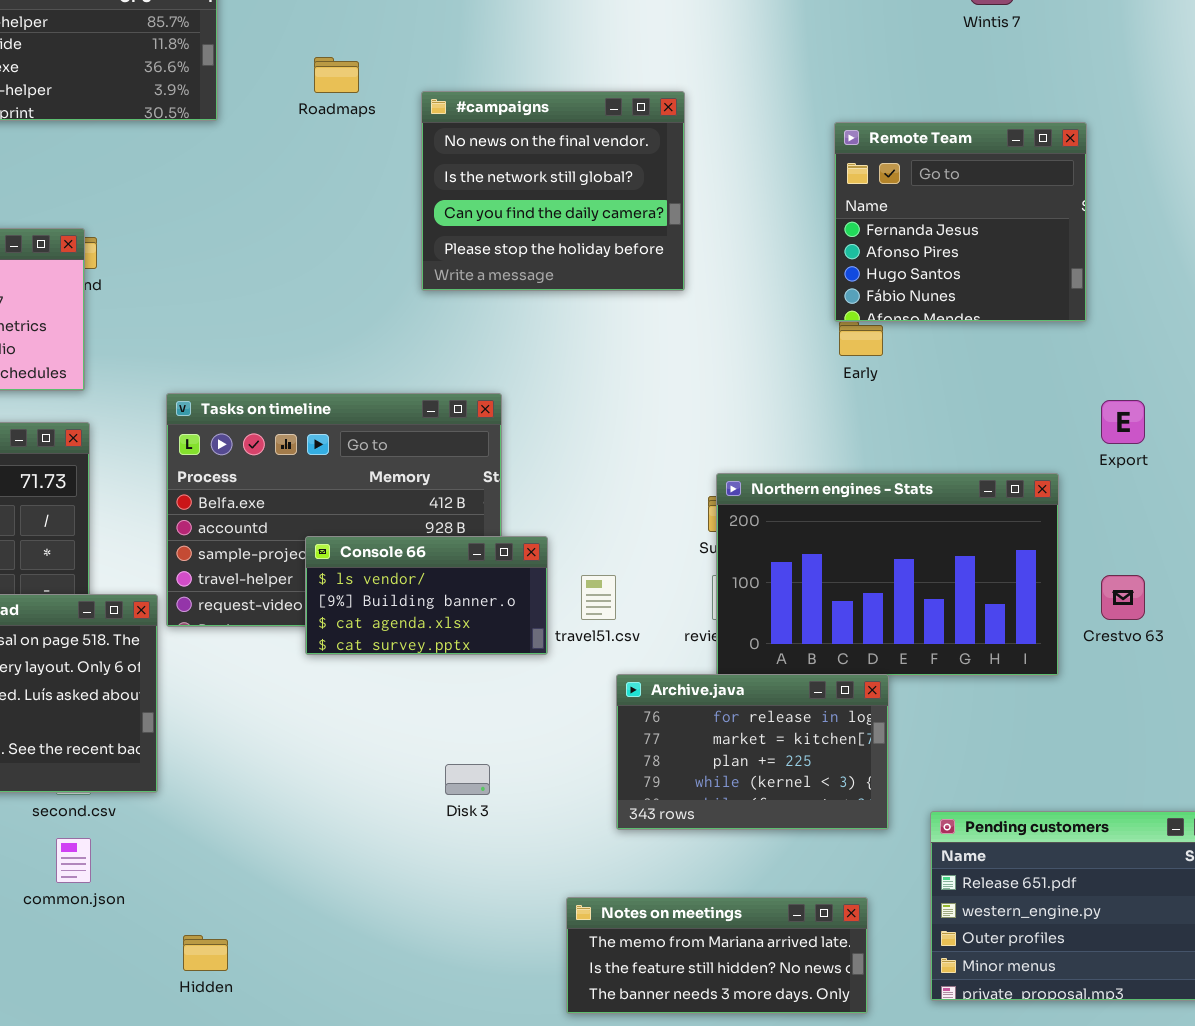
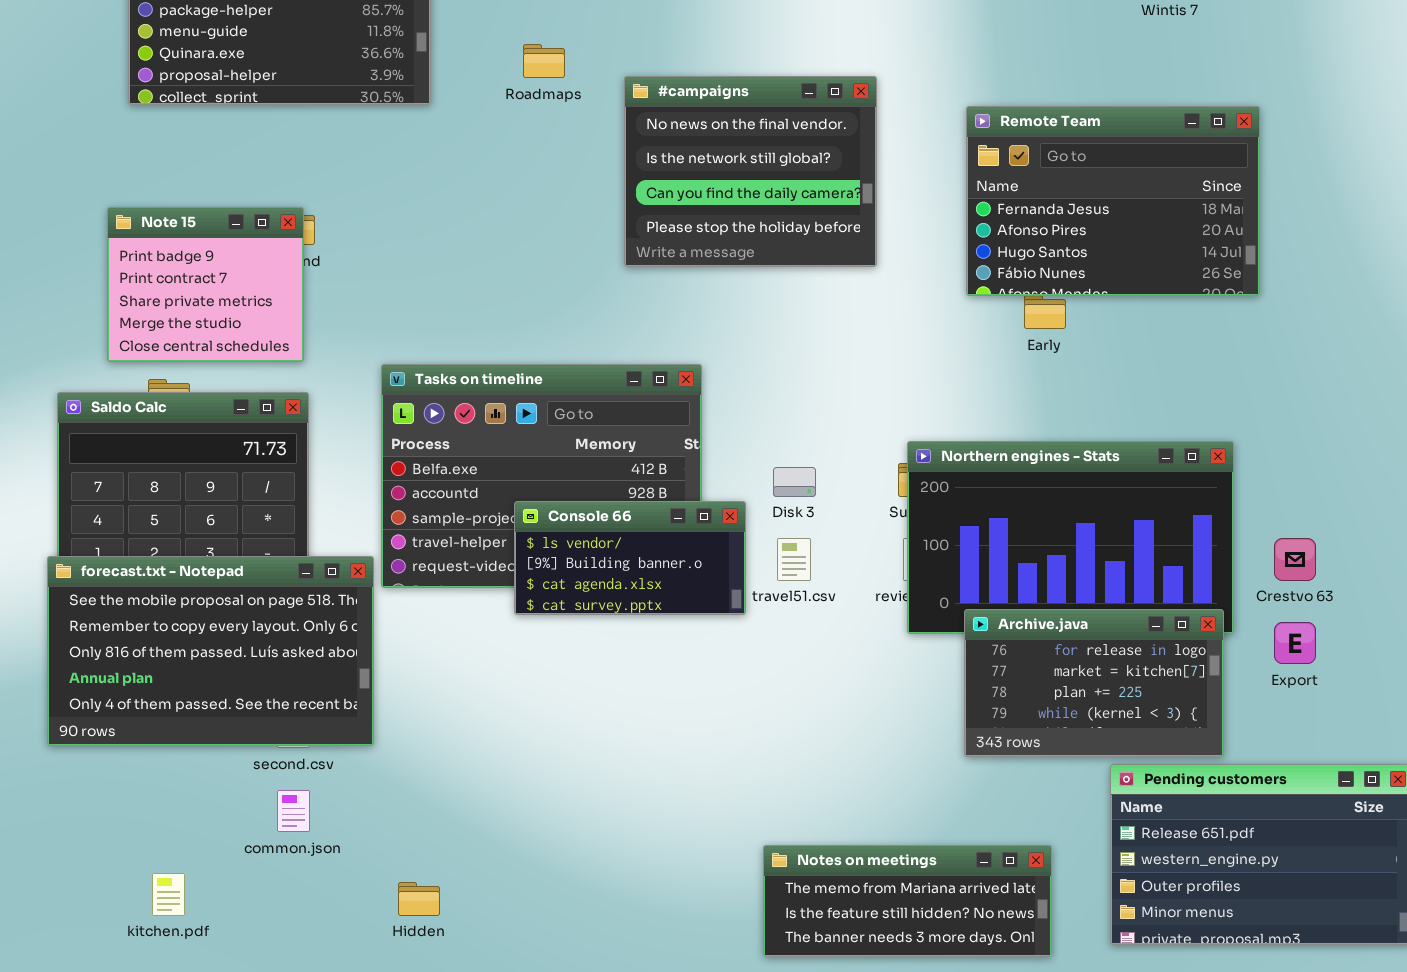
Remote Team: [834,122,1087,322] -> [966,106,1260,296], resized
Export: [1101,400,1145,444] -> [1274,622,1316,664], moved
Archive.java: [616,674,889,830] -> [964,609,1224,757], moved
Disk 3: [445,764,490,795] -> [773,467,816,497], moved

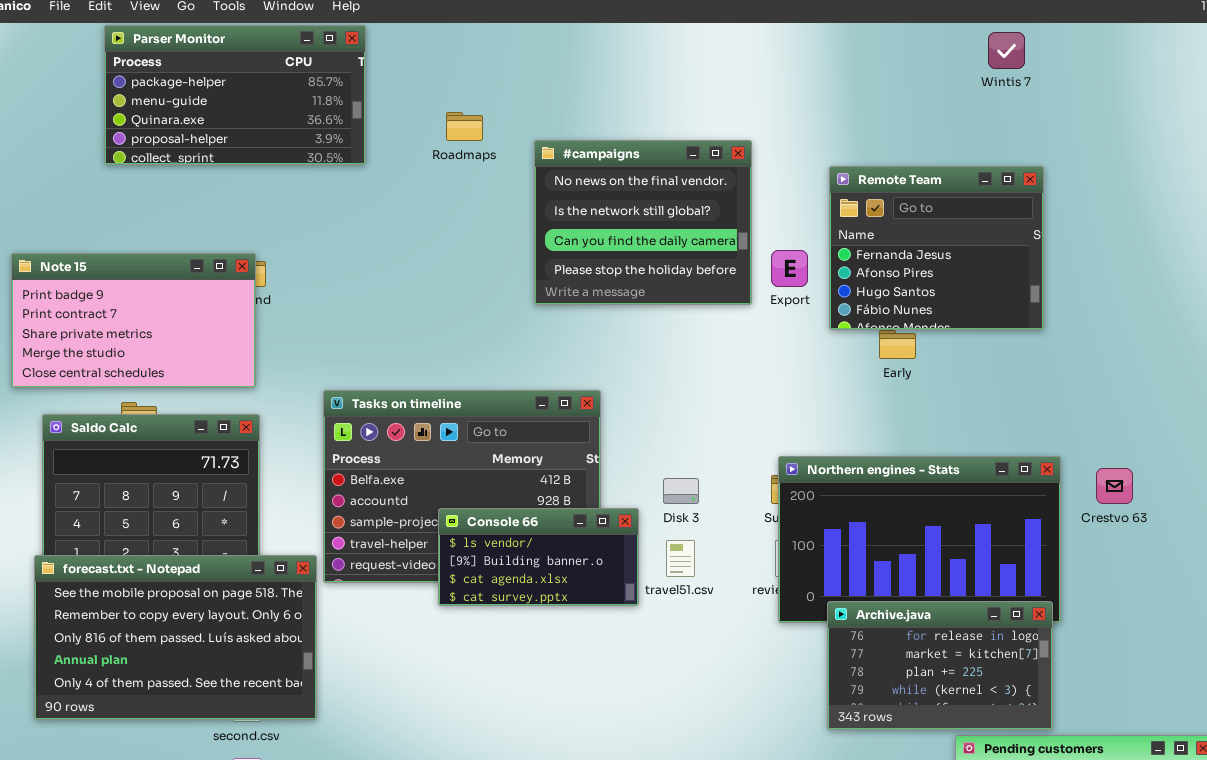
Remote Team: [966,106,1260,296] -> [829,166,1044,330], resized
Note 15: [107,207,304,362] -> [11,253,256,388], resized
Crestvo 63: [1274,538,1316,581] -> [1096,468,1133,504], moved
Export: [1274,622,1316,664] -> [771,250,808,287], moved

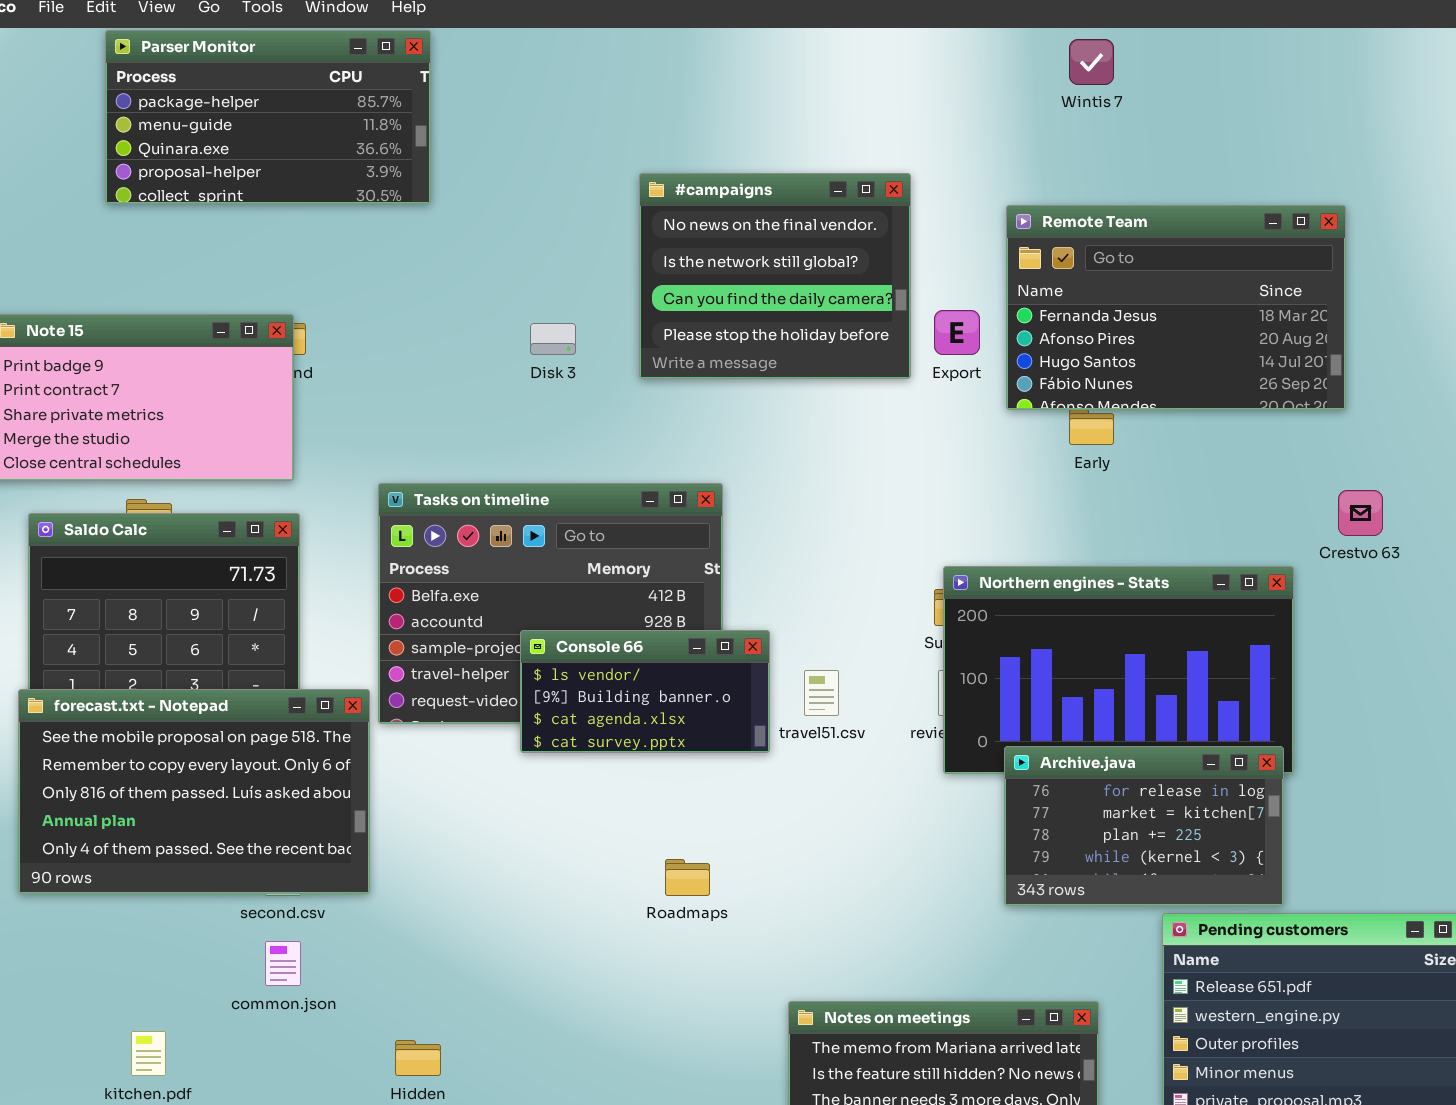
Wintis 7: [988,32,1025,69] -> [1069,39,1114,85], moved
Roadmaps: [446,112,483,141] -> [665,859,710,896], moved
Remote Team: [829,166,1044,330] -> [1006,205,1346,410], resized
Crestvo 63: [1096,468,1133,504] -> [1338,490,1383,536], moved
Disk 3: [663,478,699,504] -> [530,323,576,355], moved

